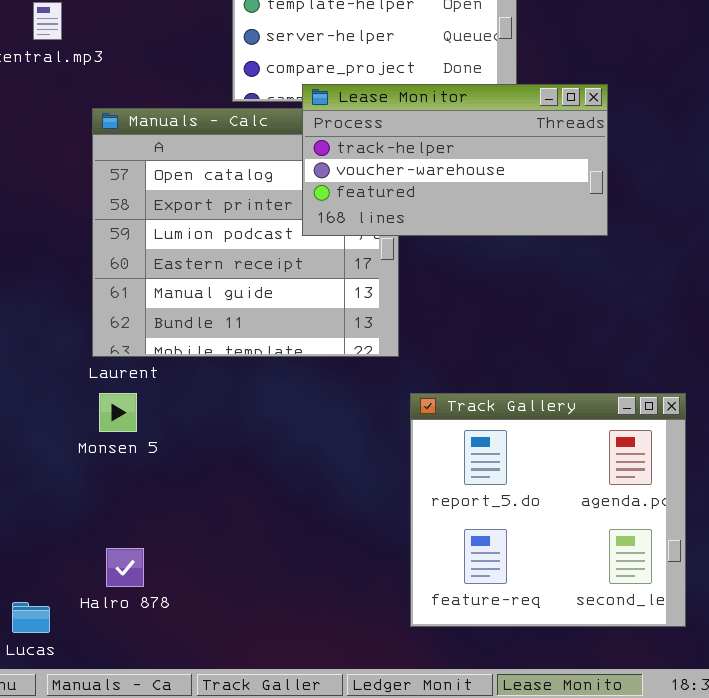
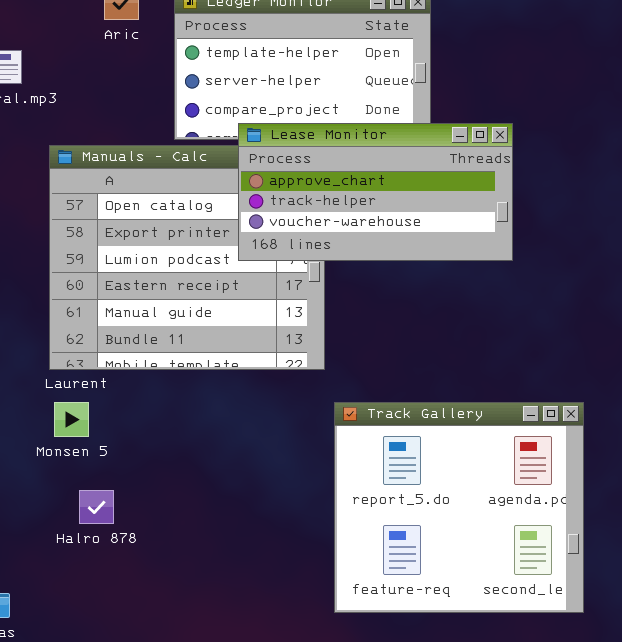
Lease Monitor: [302,84,608,236] -> [238,123,513,261], scrolled up 1 row
Halro 878: [106,548,144,587] -> [79,490,114,524], moved

